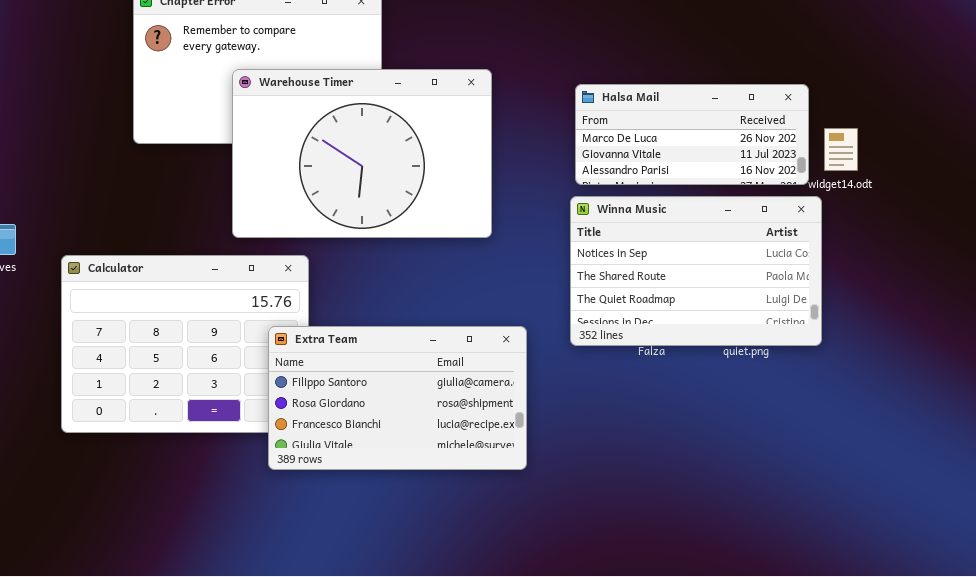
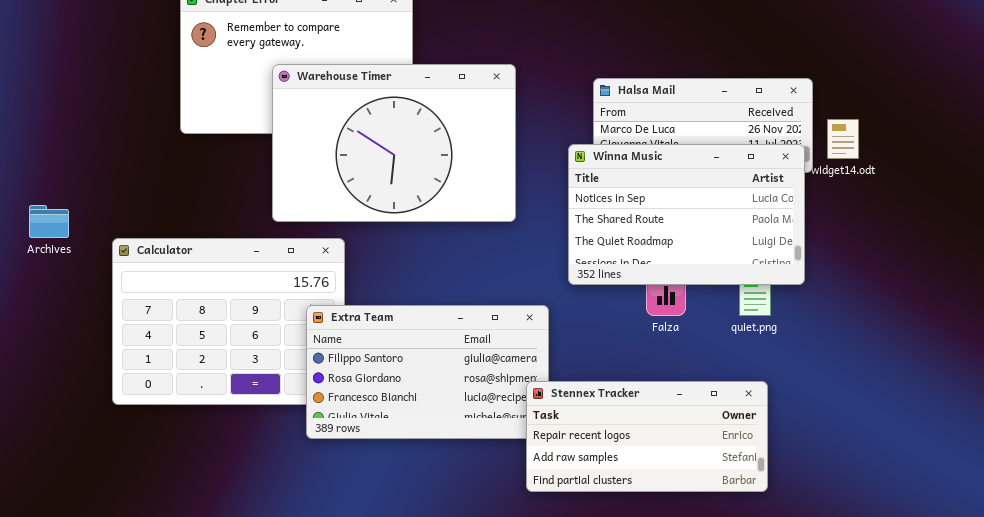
Winna Music: [570,196,822,346] -> [568,144,805,285], moved
Stennex Tracker: none -> [526,381,768,492], opened

